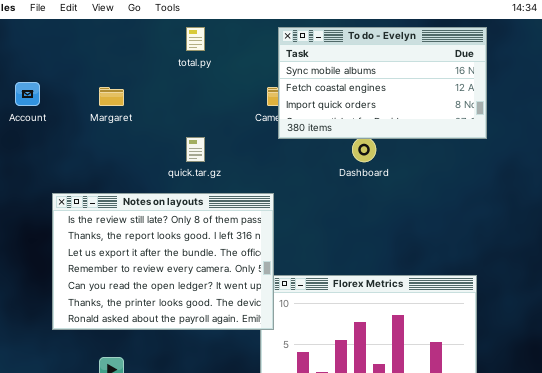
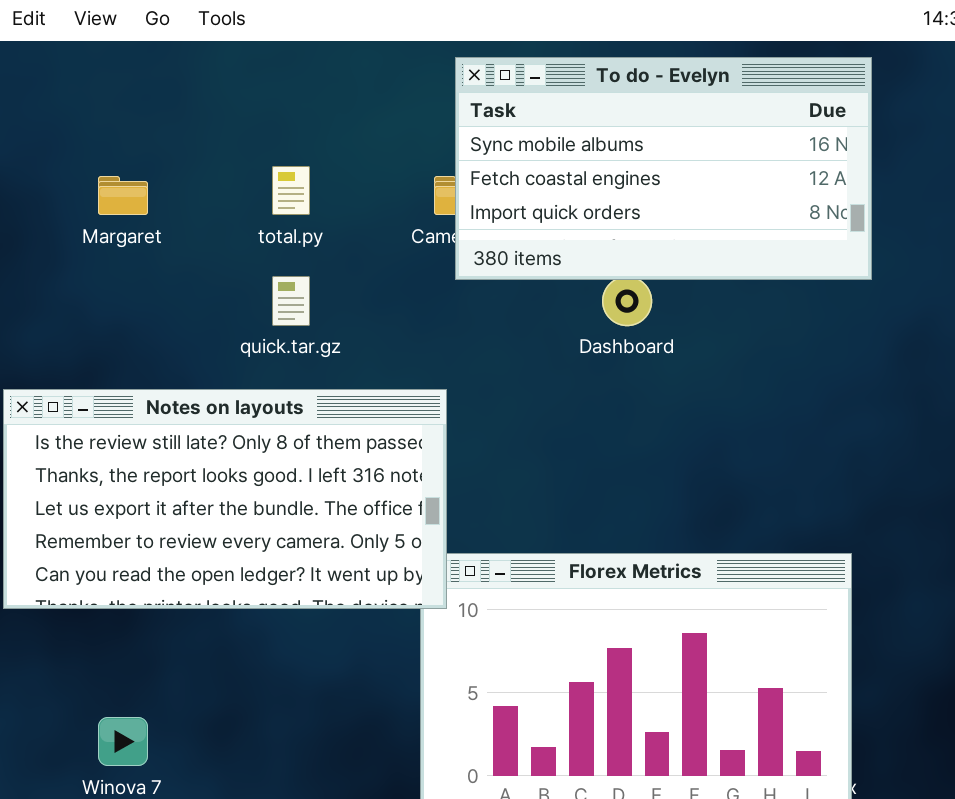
total.py: [186,27,205,51] -> [272,166,310,215], moved
Notes on layouts: [52,193,274,330] -> [3,389,447,609], resized

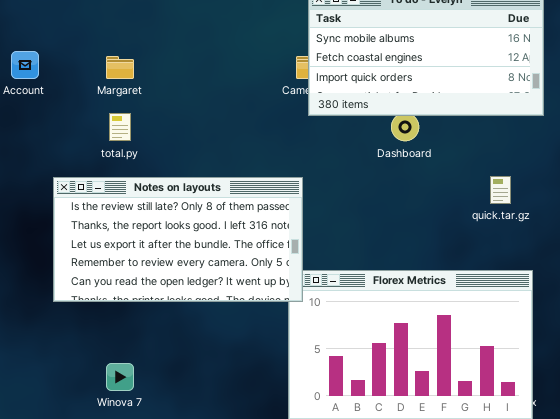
total.py: [272,166,310,215] -> [109,113,131,141], moved
quick.tar.gz: [272,276,310,326] -> [490,176,511,204], moved

